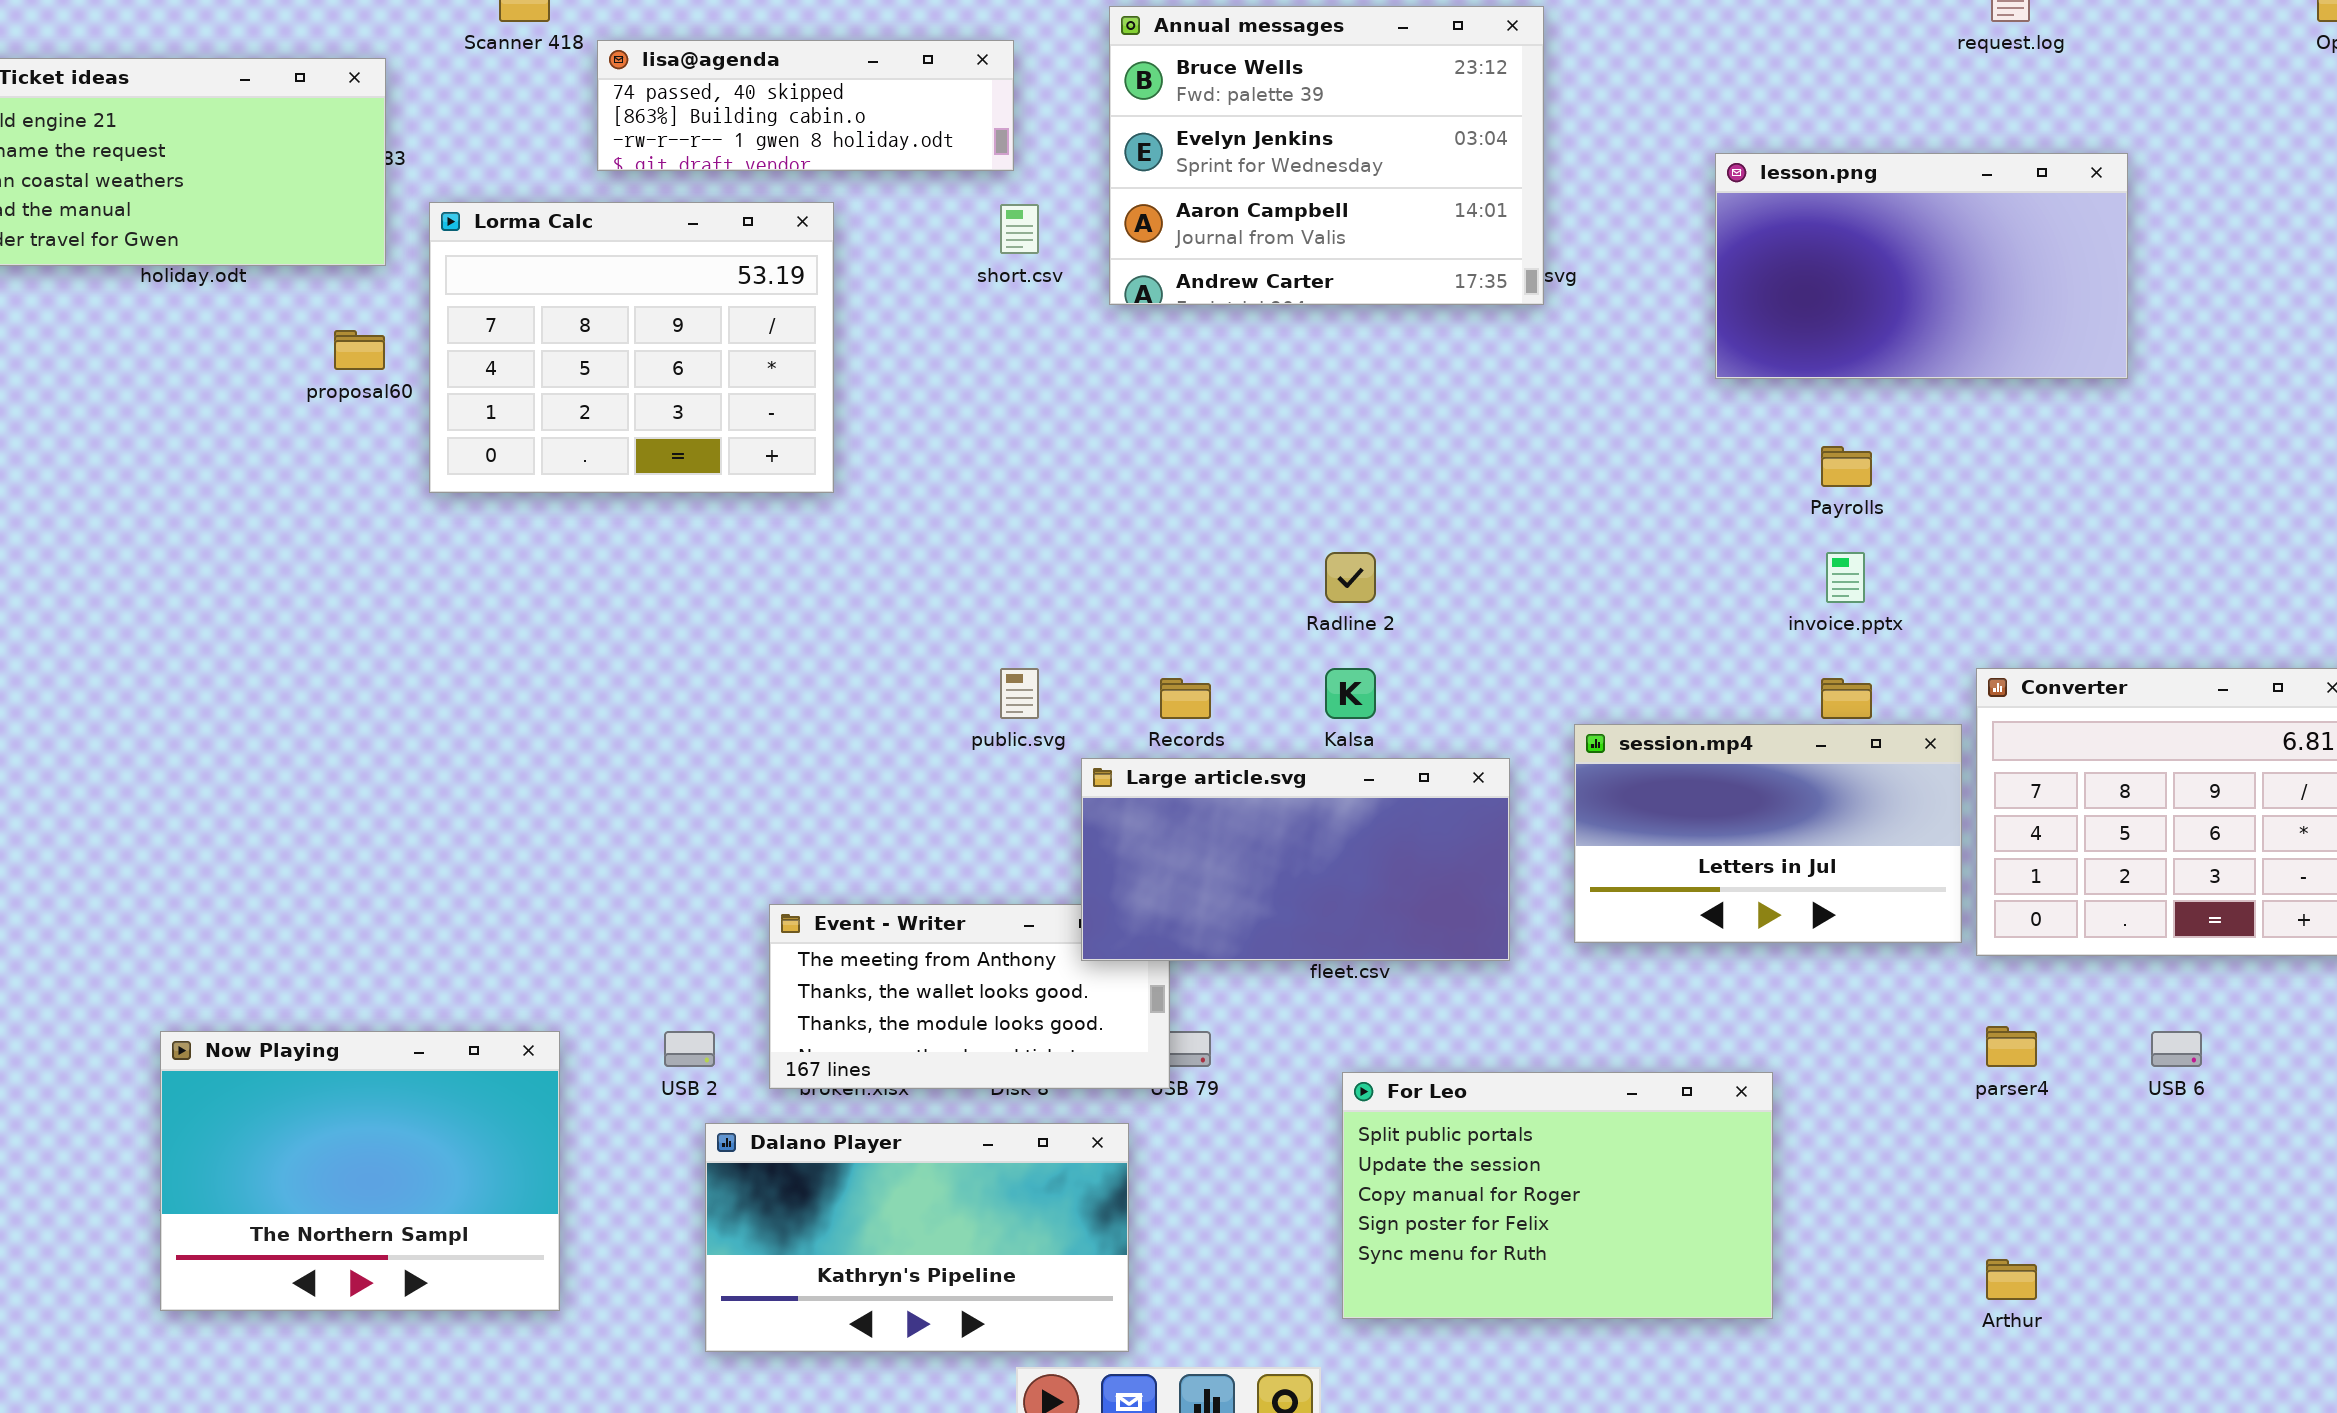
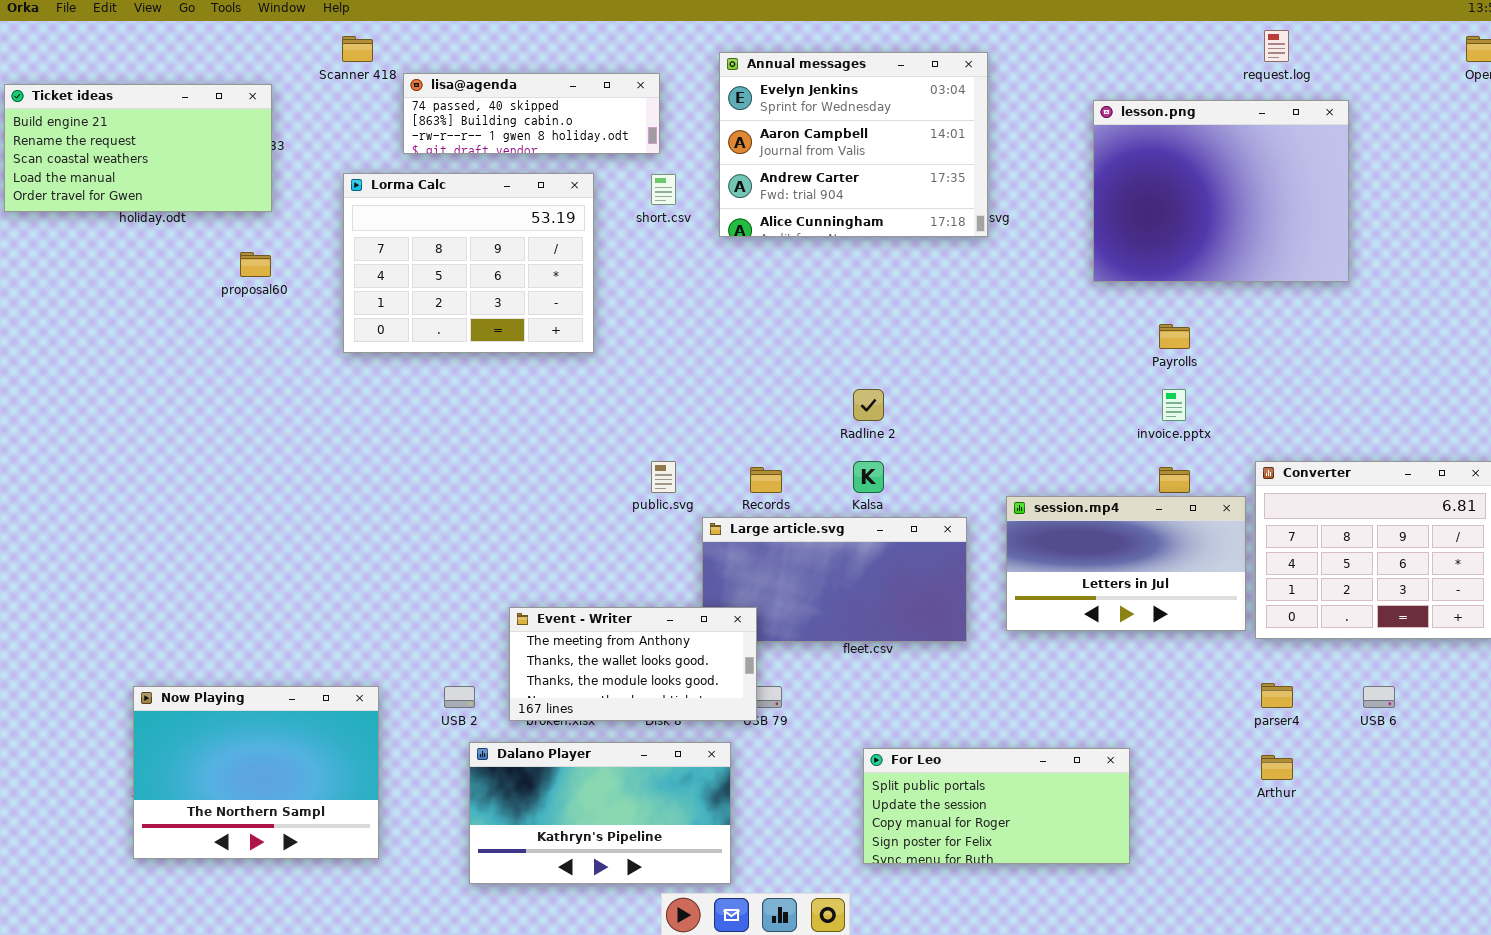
Annual messages: [1109,6,1544,305] -> [719,52,988,237], scrolled down 1 row
lesson.png: [1715,153,2128,379] -> [1093,100,1349,282], resized
Lorma Calc: [429,202,834,493] -> [343,173,594,353], moved
Event - Writer: [769,904,1170,1089] -> [509,607,757,721], raised
For Leo: [1342,1072,1773,1319] -> [863,748,1130,864], resized
Arthur: [1986,1259,2037,1300] -> [1261,755,1293,780], moved

